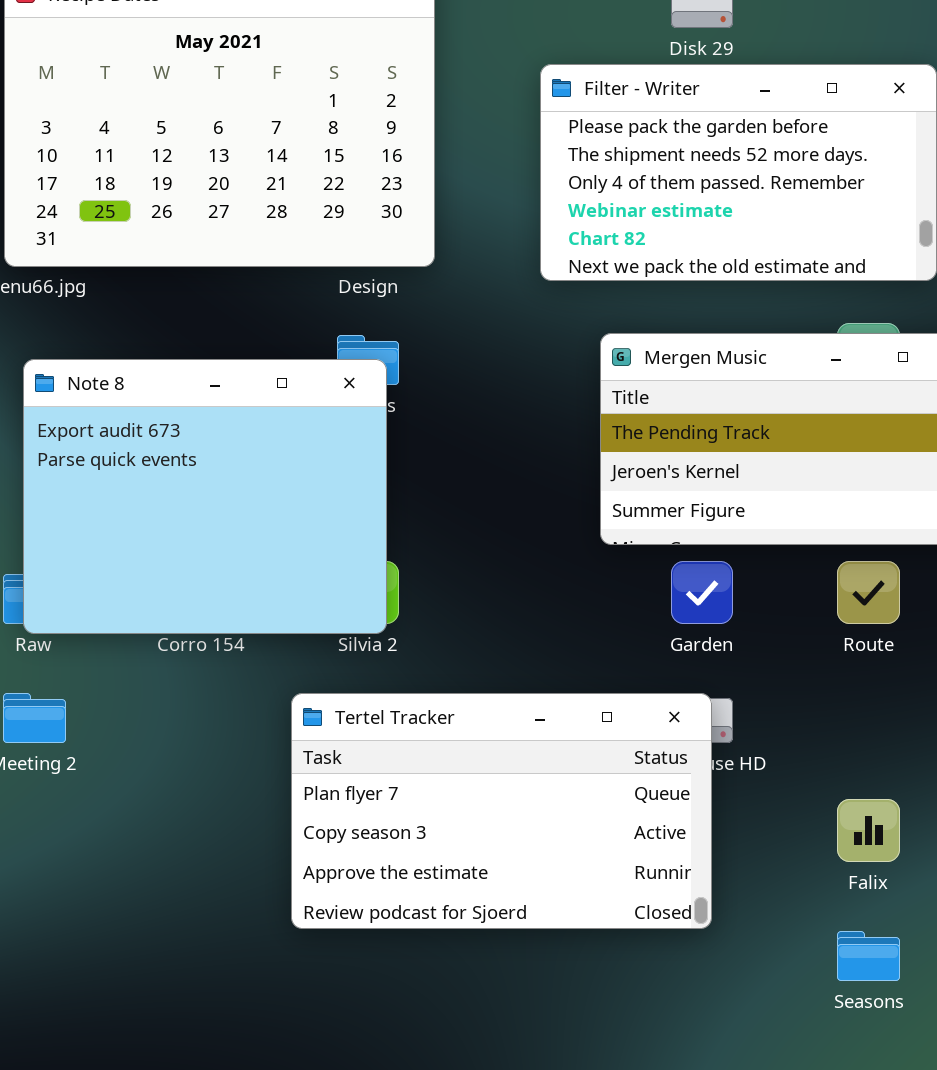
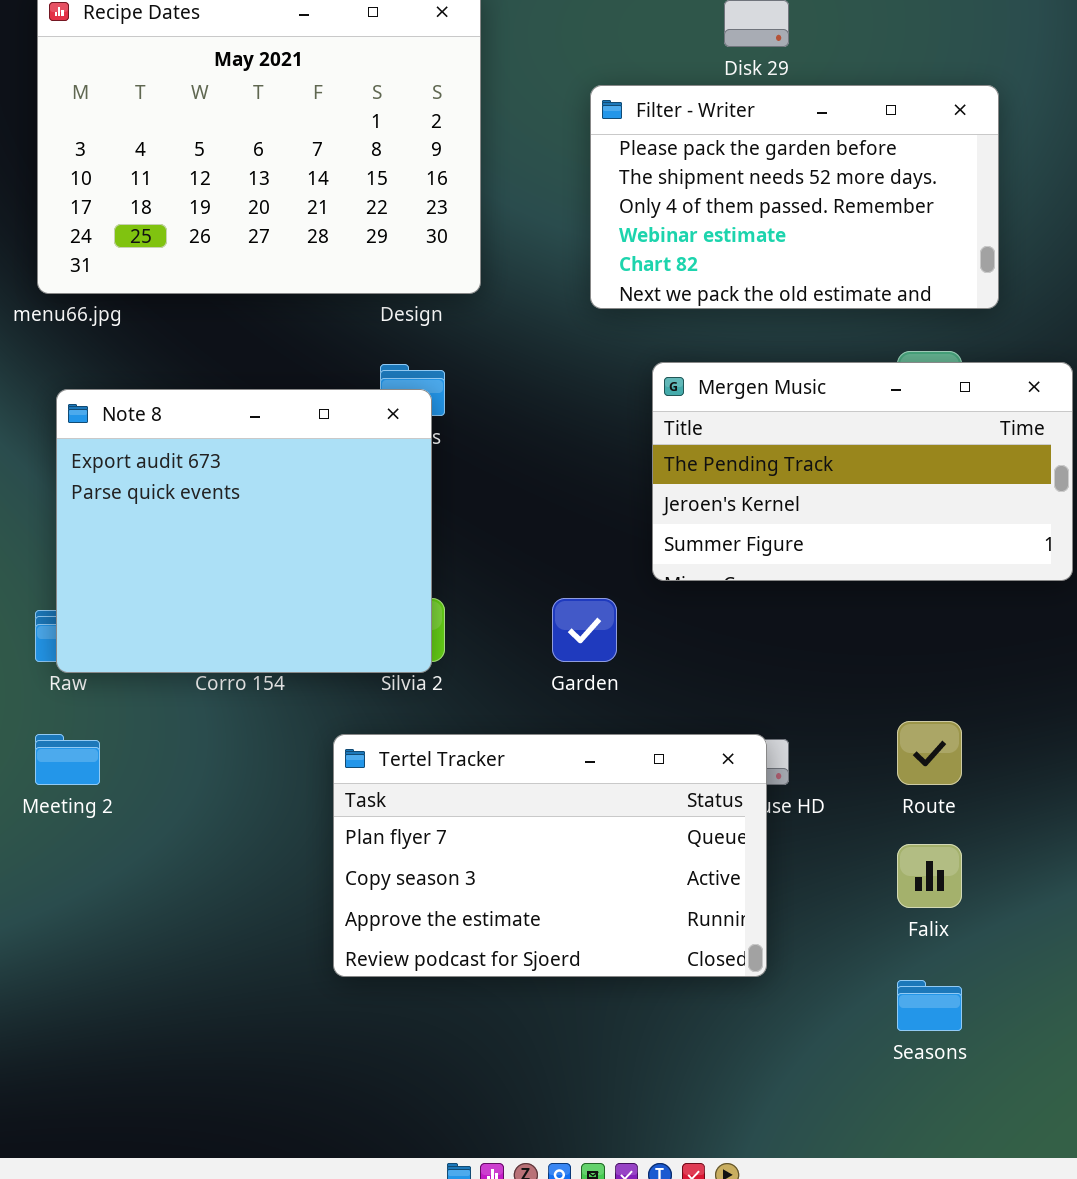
Garden: [671,561,733,624] -> [552,598,617,662], moved
Route: [837,561,900,624] -> [897,721,962,785], moved

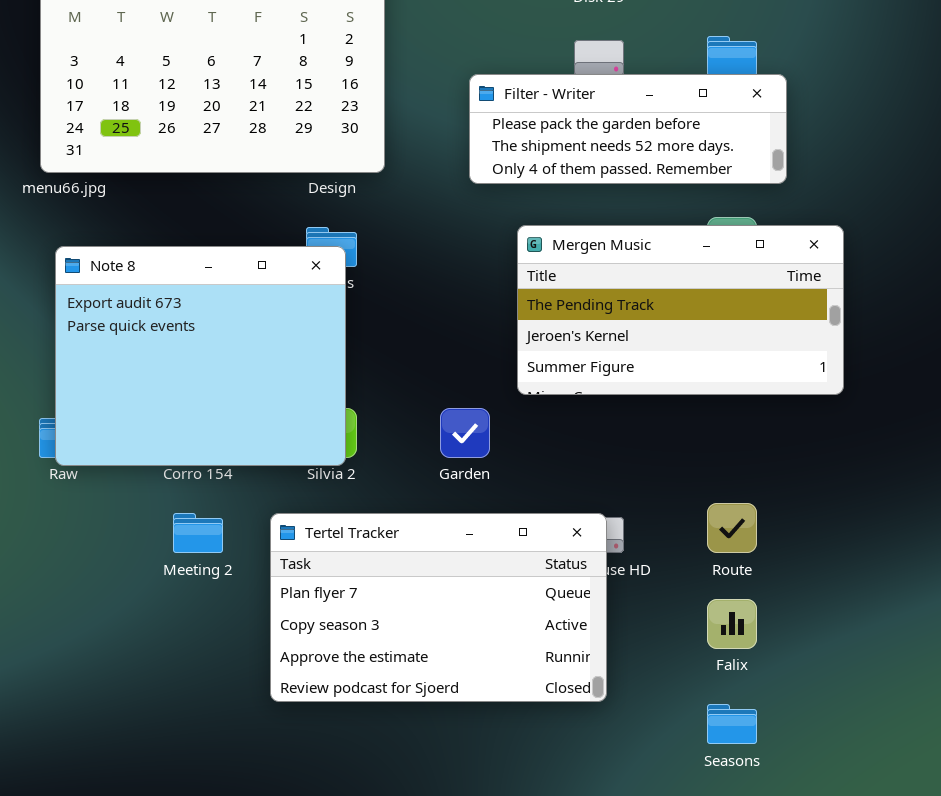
Filter - Writer: [590,85,999,309] -> [469,74,787,184], resized
Meeting 2: [35,734,100,785] -> [173,513,223,553], moved

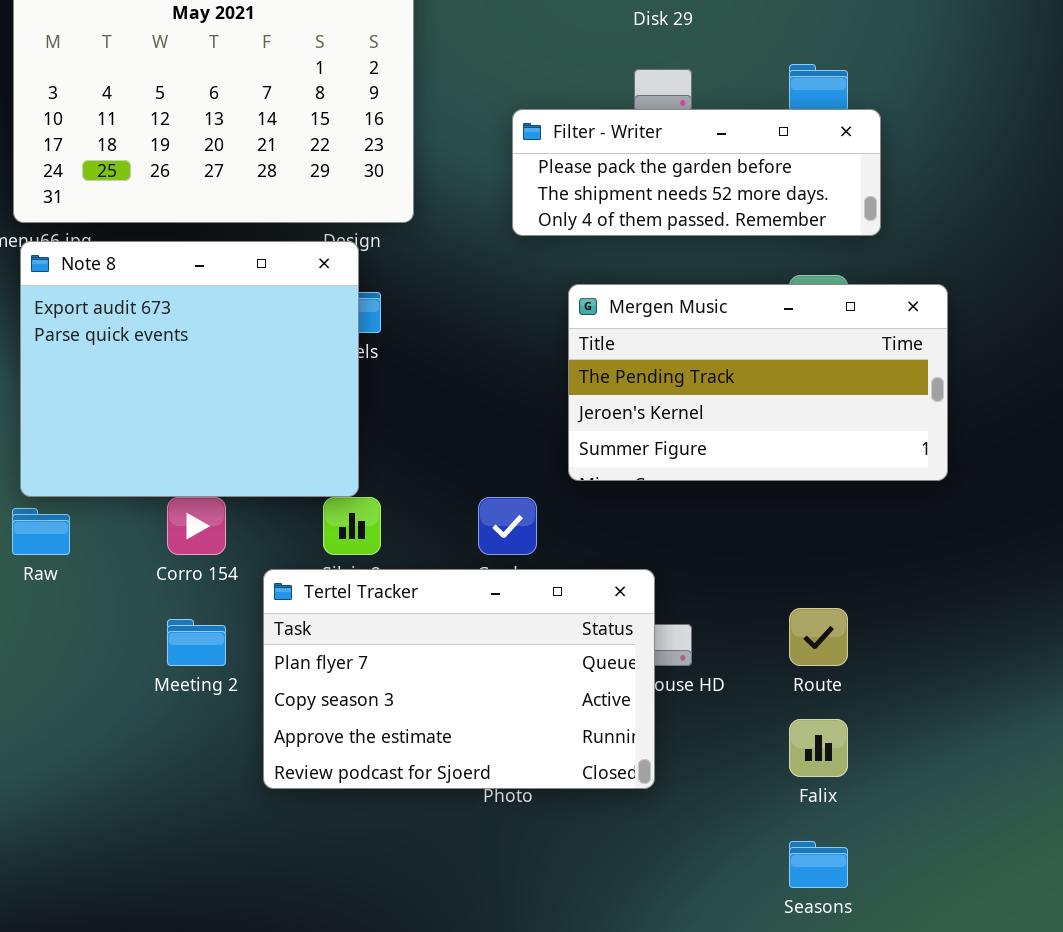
Note 8: [55,246,346,466] -> [20,241,359,497], moved
Tertel Tracker: [270,513,607,702] -> [263,569,655,789], moved

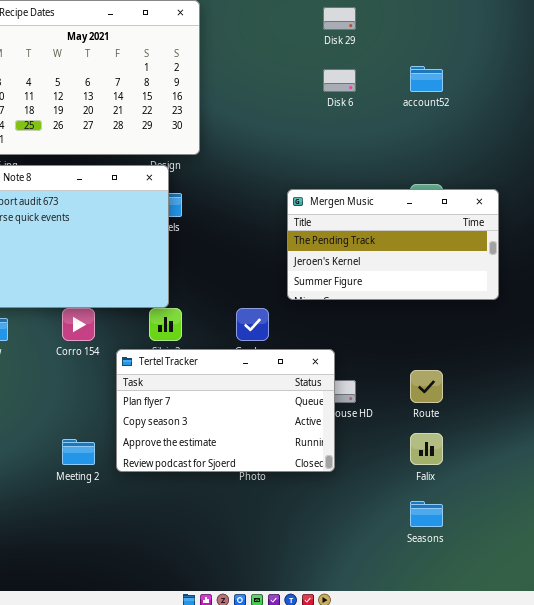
Filter - Writer: [512,109,881,236] -> none, closed
Meeting 2: [167,619,226,666] -> [62,439,95,465], moved

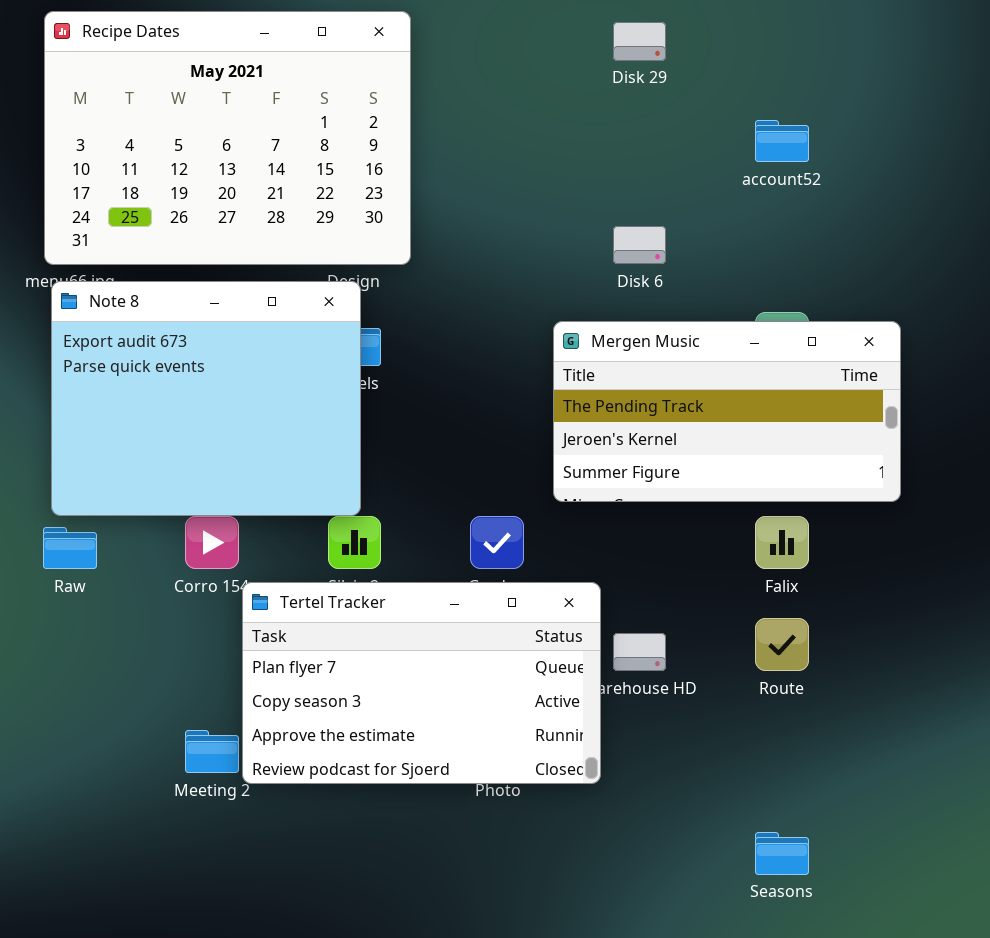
Disk 6: [323,69,356,92] -> [613,226,666,264], moved
Tertel Tracker: [116,349,335,472] -> [242,582,601,784], moved
Falix: [410,433,443,465] -> [755,516,809,569], moved

